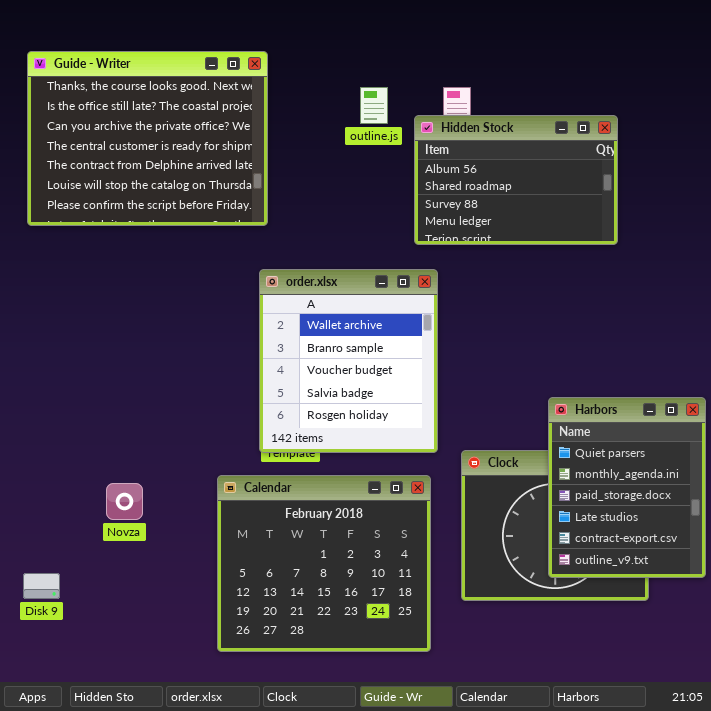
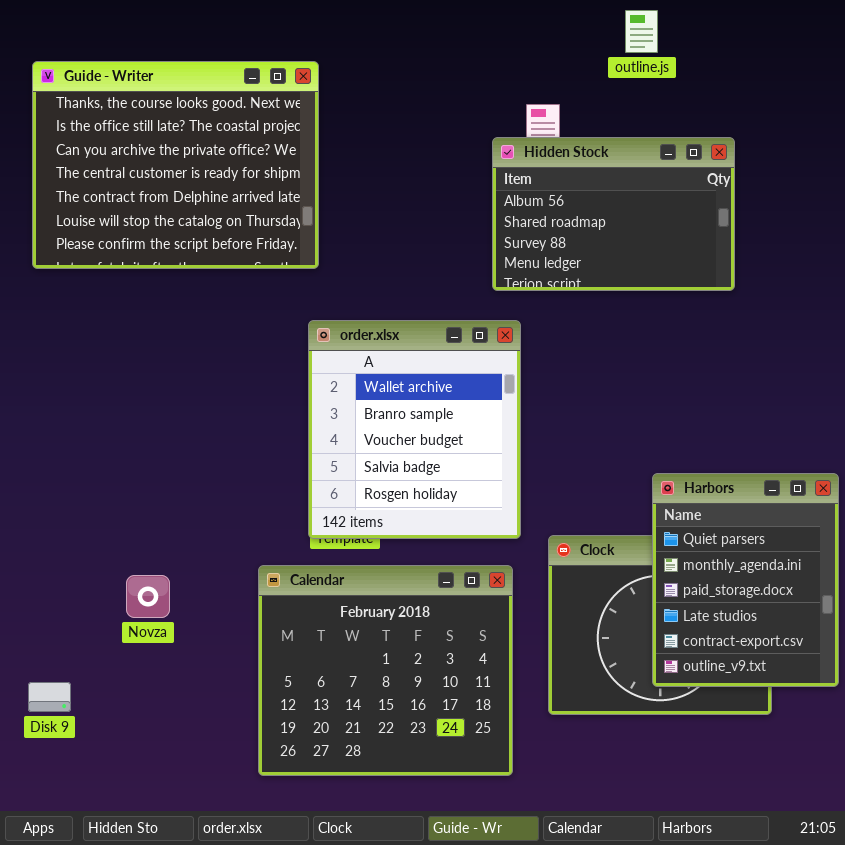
outline.js: [360,87,388,124] -> [625,10,658,53], moved

